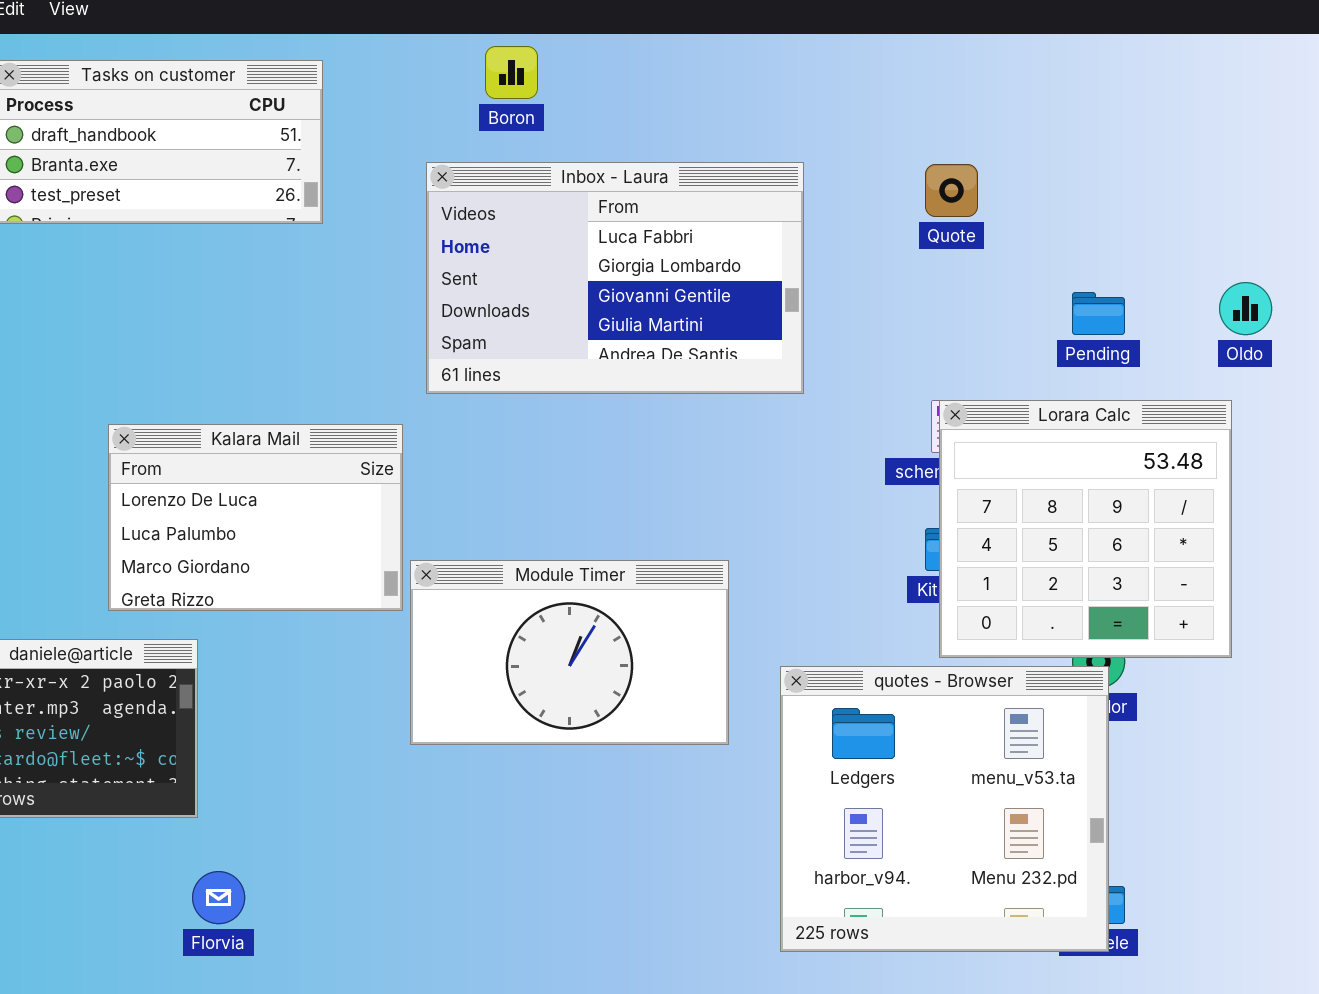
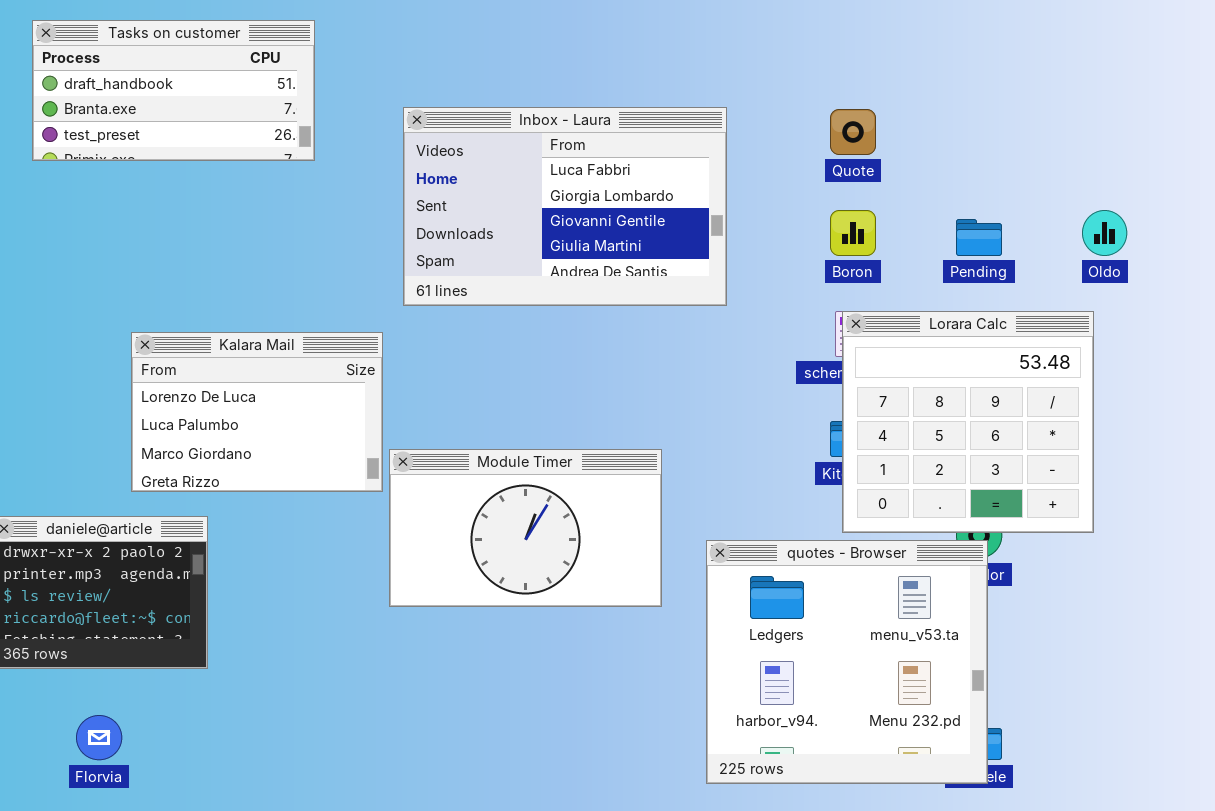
Boron: [485,46,538,99] -> [830,210,876,256], moved
Florvia: [192,871,245,924] -> [76,715,122,760], moved

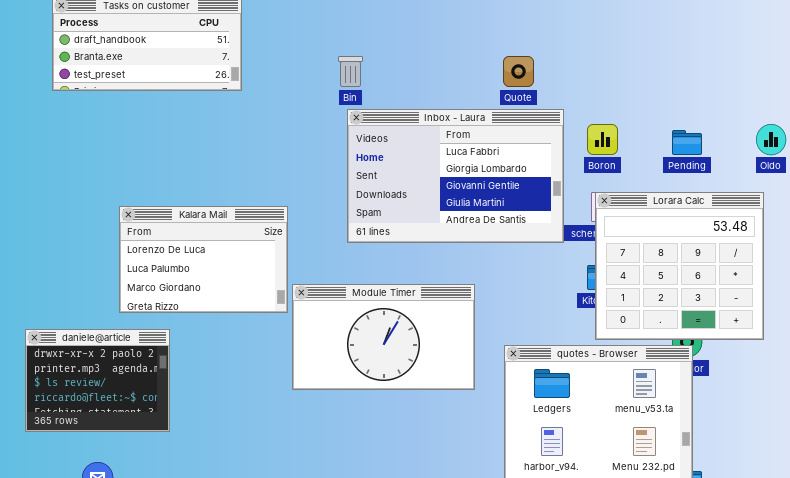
Inbox - Laura: [403,107,727,306] -> [347,109,564,243], moved
Quote: [830,109,876,155] -> [503,56,534,87], moved

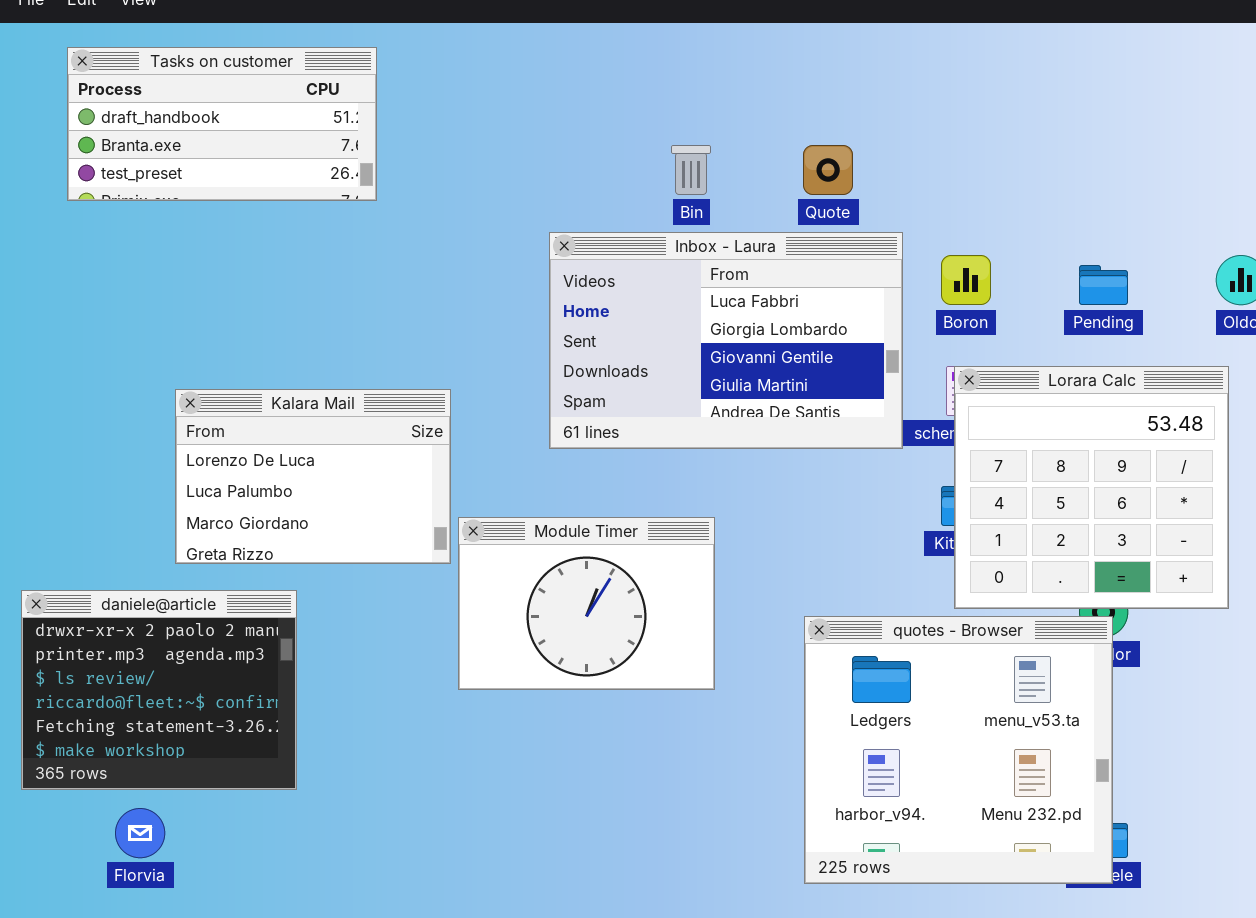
Bin: [338,56,363,87] -> [671,145,711,195], moved
Module Timer: [292,284,475,390] -> [458,517,715,690], resized
daniele@article: [25,329,170,432] -> [21,590,297,790], resized

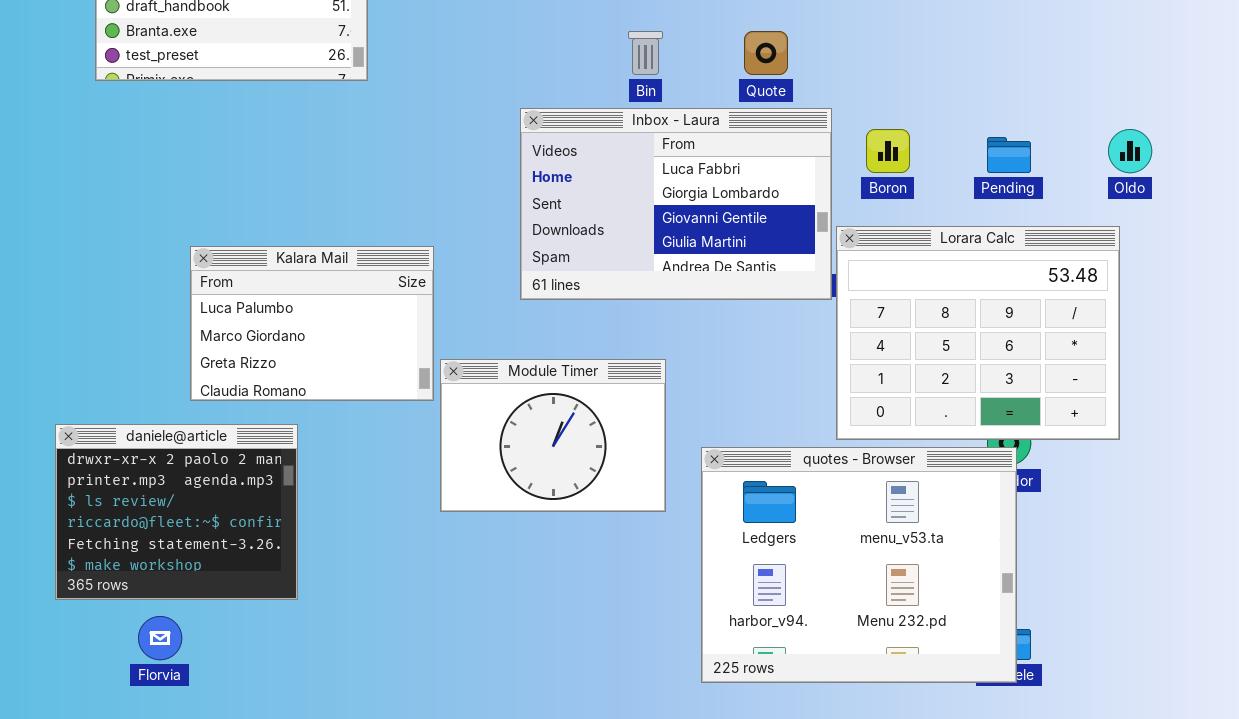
Lorara Calc: [954,366,1229,609] -> [836,226,1120,440], resized
Kalara Mail: [175,389,451,564] -> [190,246,434,401], scrolled down 1 row
quotes - Browser: [804,616,1113,884] -> [701,447,1017,683], resized

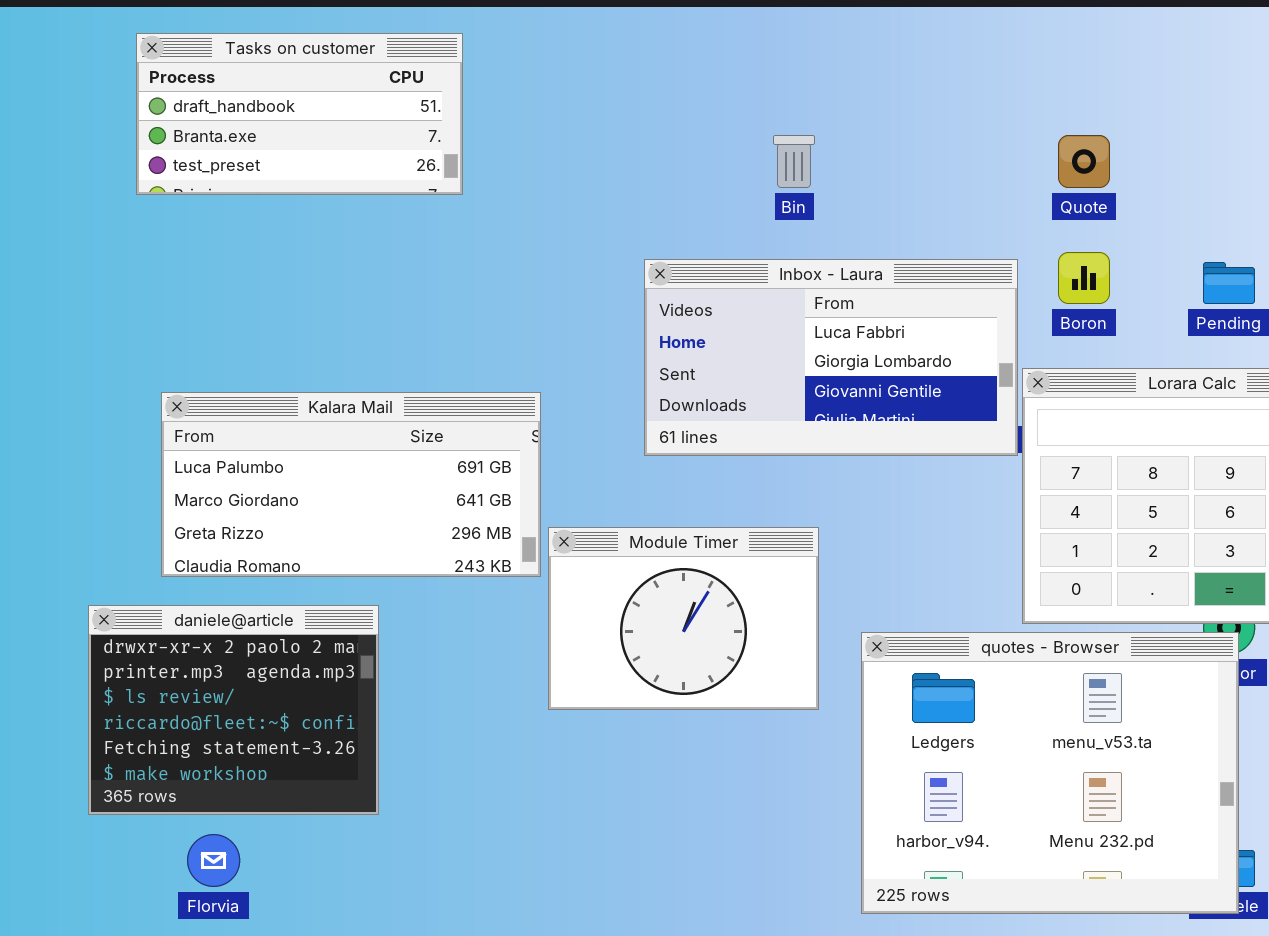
Quote: [744,31,788,75] -> [1058,135,1110,188], moved
Inbox - Laura: [520,108,832,300] -> [644,259,1018,456], resized
Kalara Mail: [190,246,434,401] -> [161,392,541,577], resized

